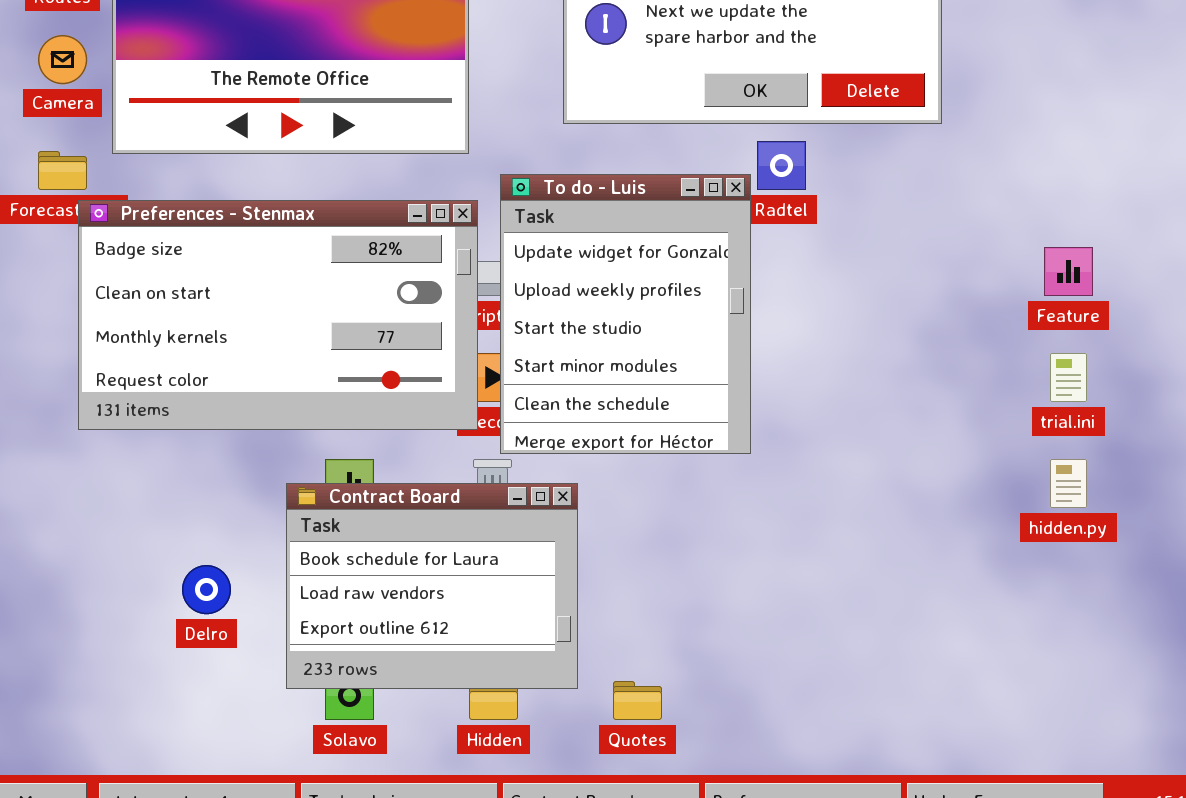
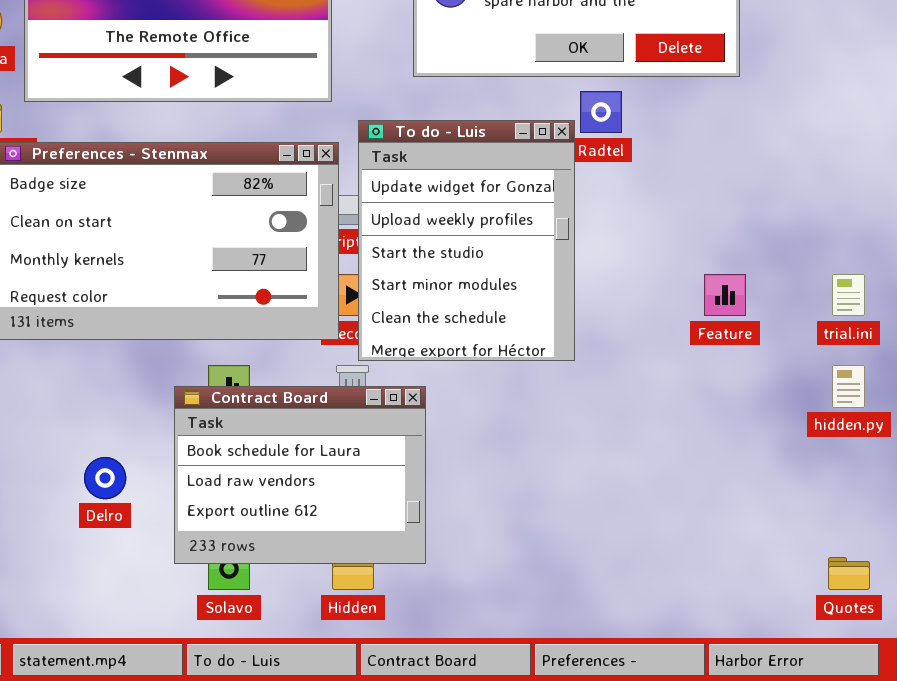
Feature: [1044,247,1093,296] -> [704,274,746,316], moved
Quotes: [613,681,662,720] -> [828,557,870,590], moved

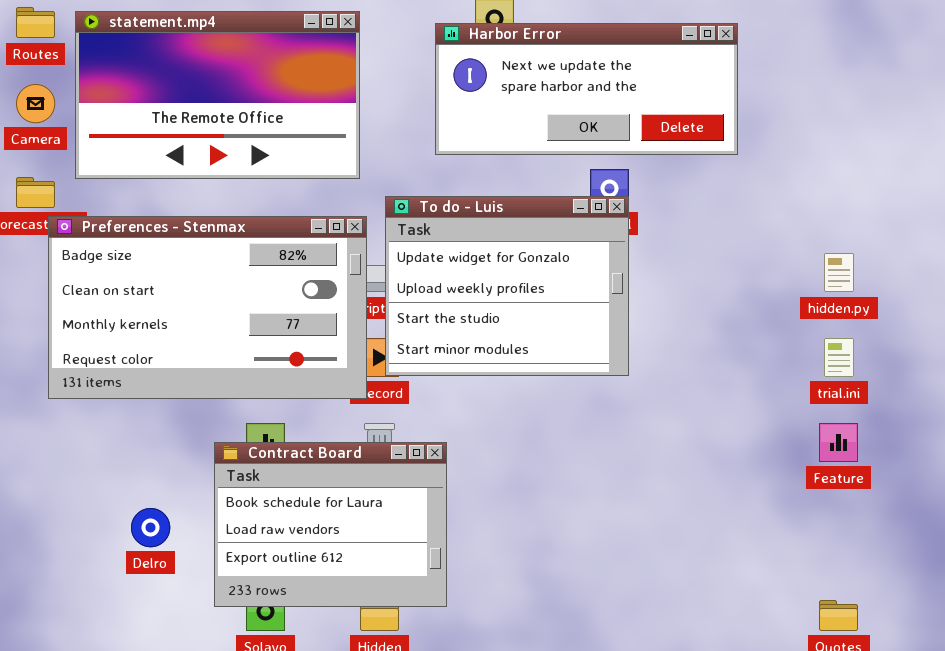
To do - Luis: [358,120,575,361] -> [385,196,629,376], resized
Feature: [704,274,746,316] -> [819,423,858,462], moved
hidden.py: [832,365,865,408] -> [824,253,854,292], moved

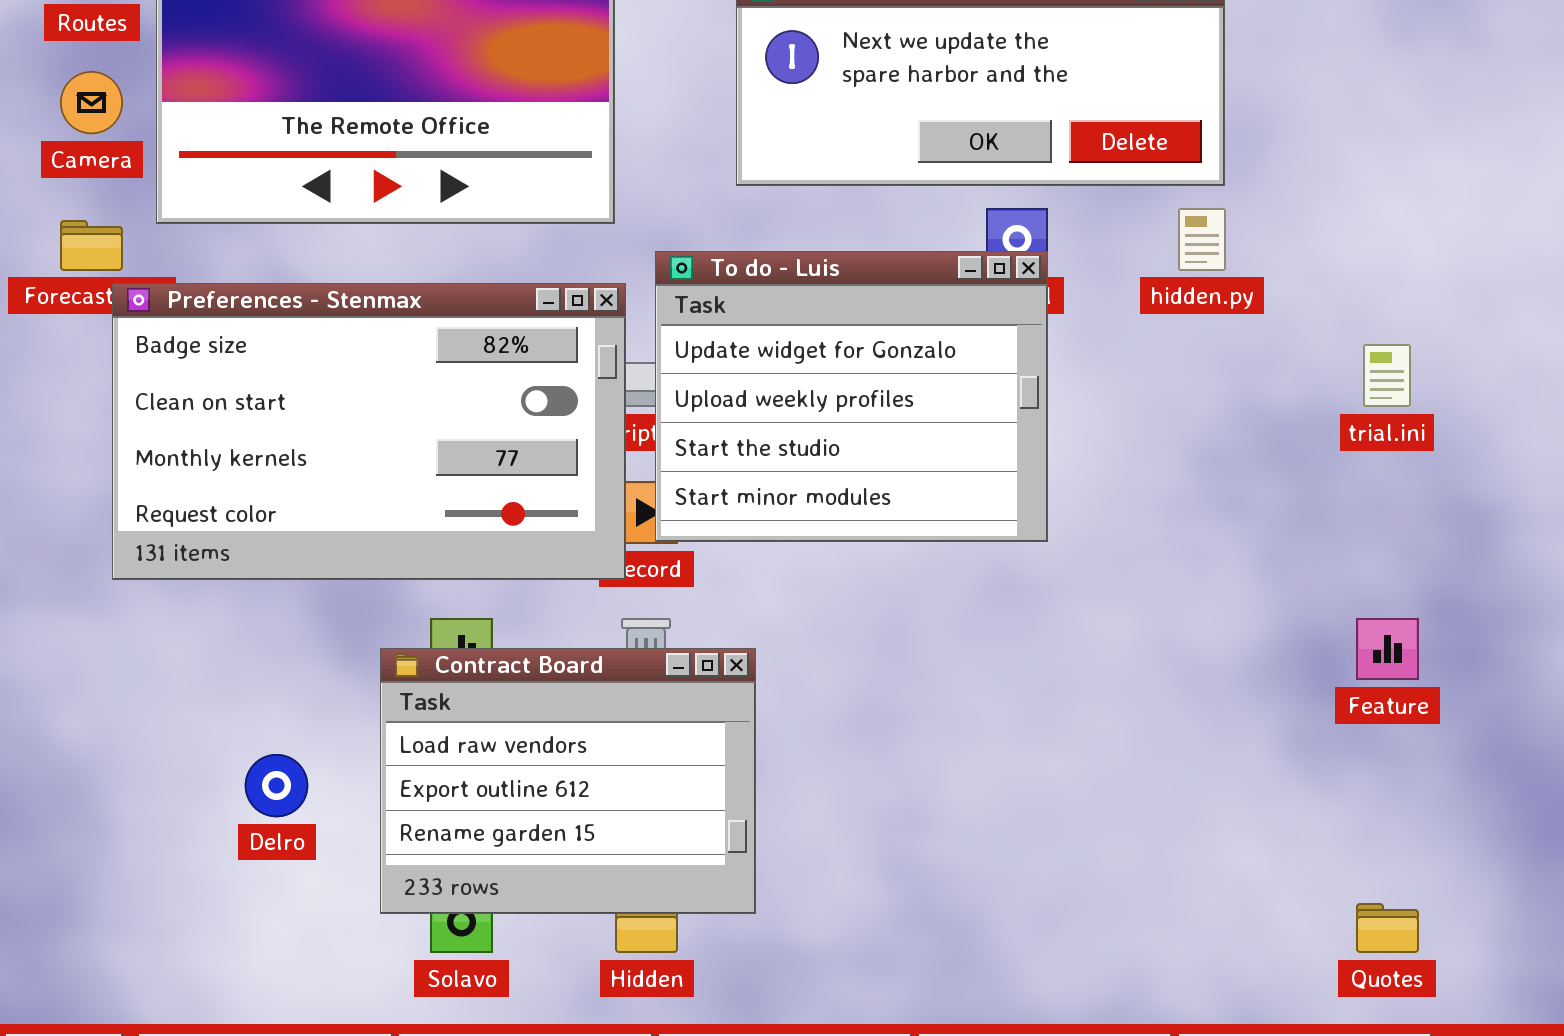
hidden.py: [824,253,854,292] -> [1178,208,1226,271], moved
trial.ini: [824,338,854,377] -> [1363,344,1411,407], moved
Contract Board: [214,442,447,607] -> [380,648,756,914], scrolled down 1 row

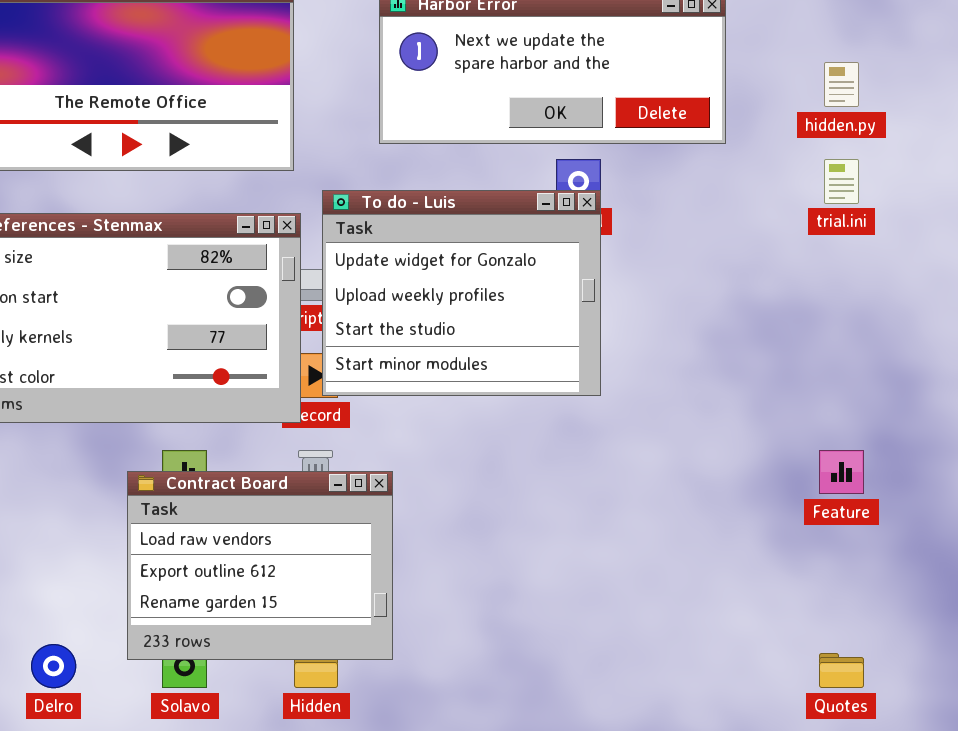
hidden.py: [1178,208,1226,271] -> [824,62,859,107], moved
trial.ini: [1363,344,1411,407] -> [824,159,859,204], moved
Delro: [245,754,308,817] -> [31,644,76,688], moved

